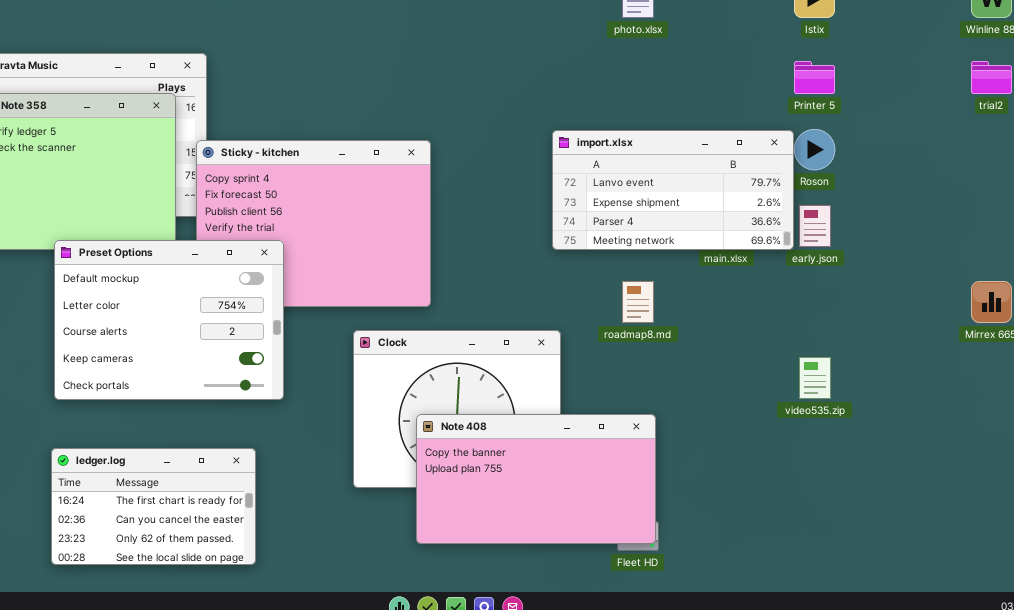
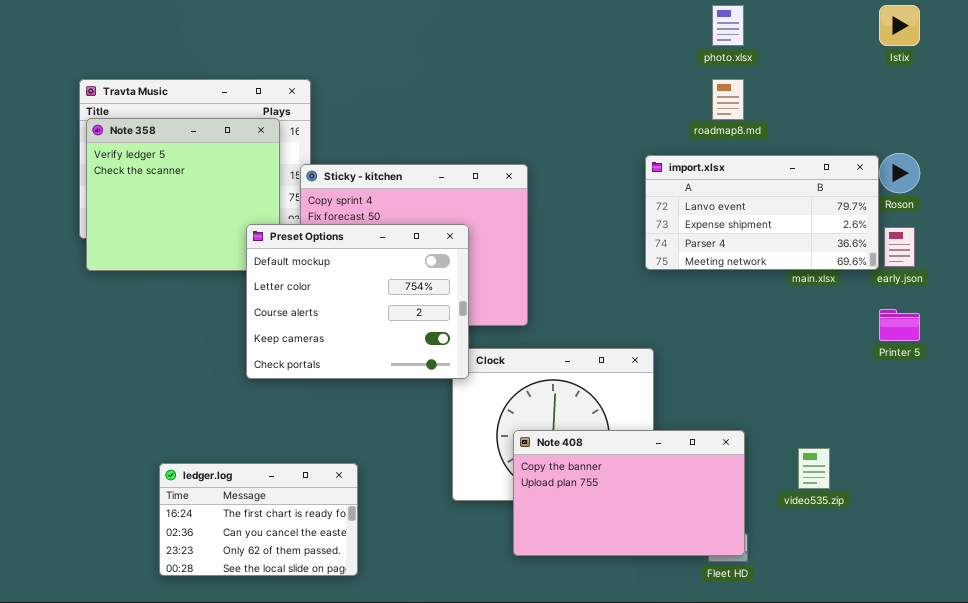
Printer 5: [794,61,835,94] -> [879,309,920,341], moved
Preset Options: [54,240,284,400] -> [246,224,469,379], moved
roadmap8.md: [622,281,654,323] -> [712,79,744,120], moved
video535.zip: [799,357,831,399] -> [798,448,830,489], moved

